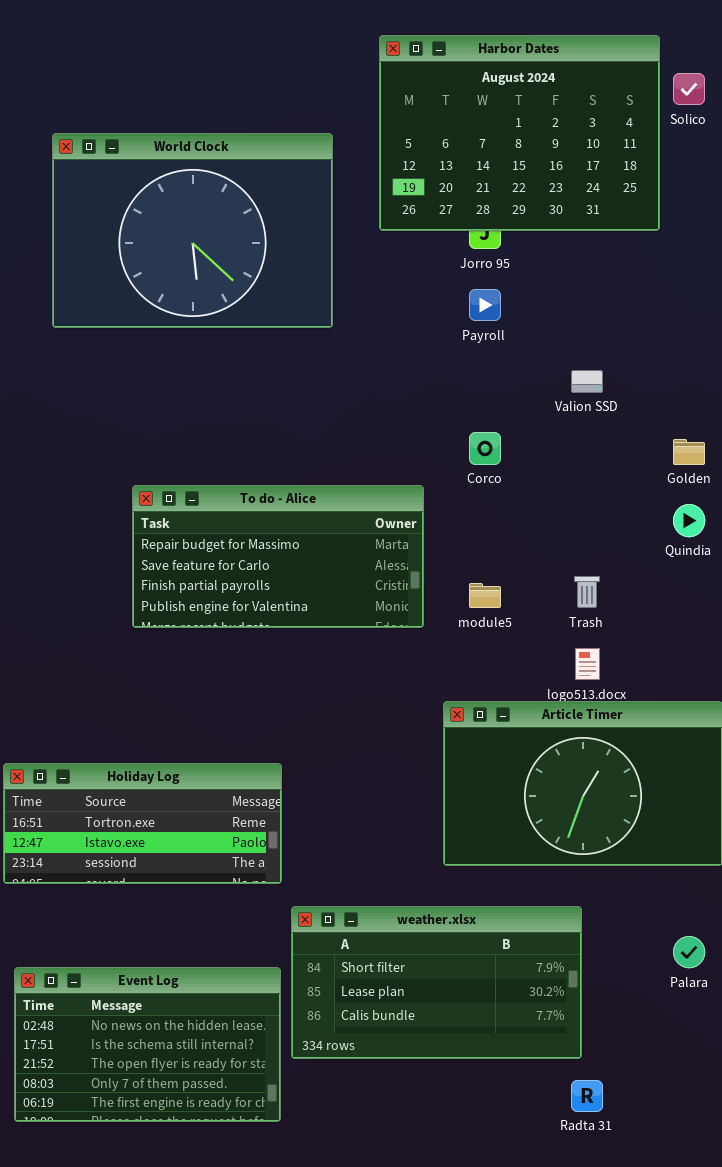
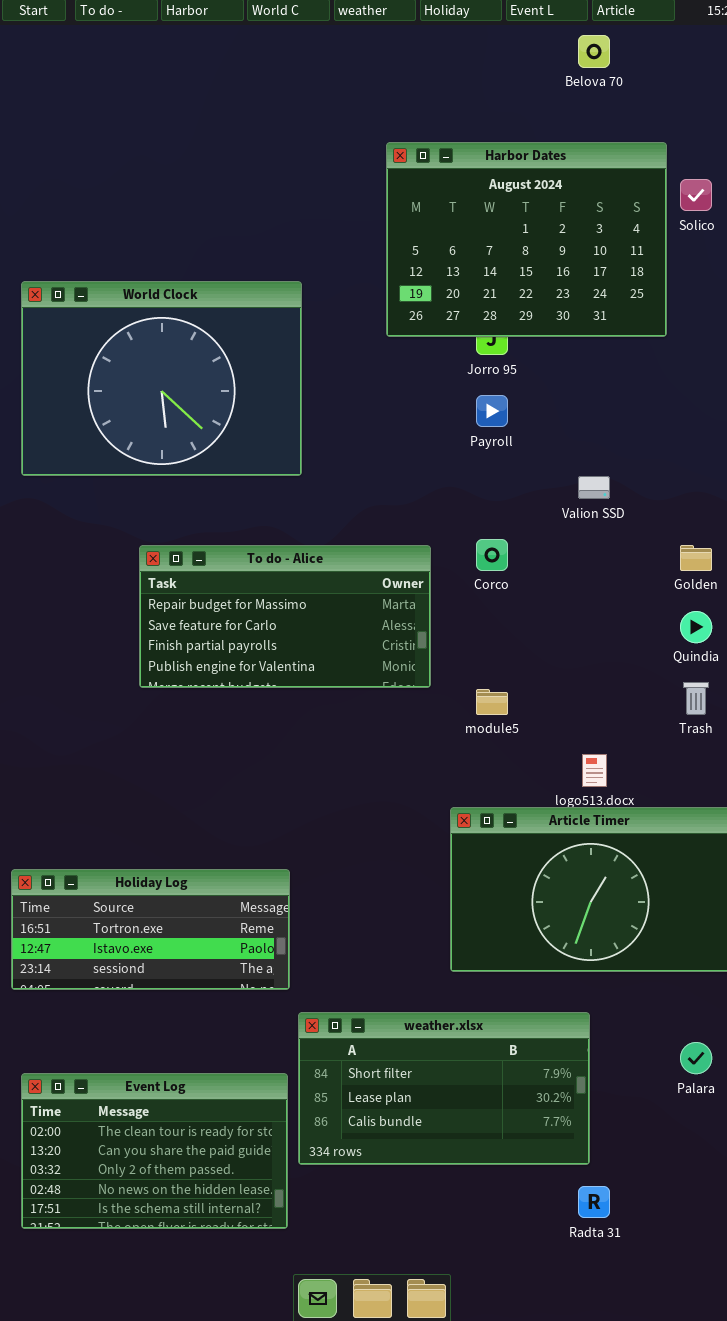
World Clock: [52,133,333,328] -> [21,281,302,476], moved
To do - Alice: [132,485,424,628] -> [139,545,431,688], moved
Trash: [574,576,600,608] -> [683,682,709,715], moved
Event Log: [14,967,281,1122] -> [21,1073,288,1229], scrolled up 3 rows

